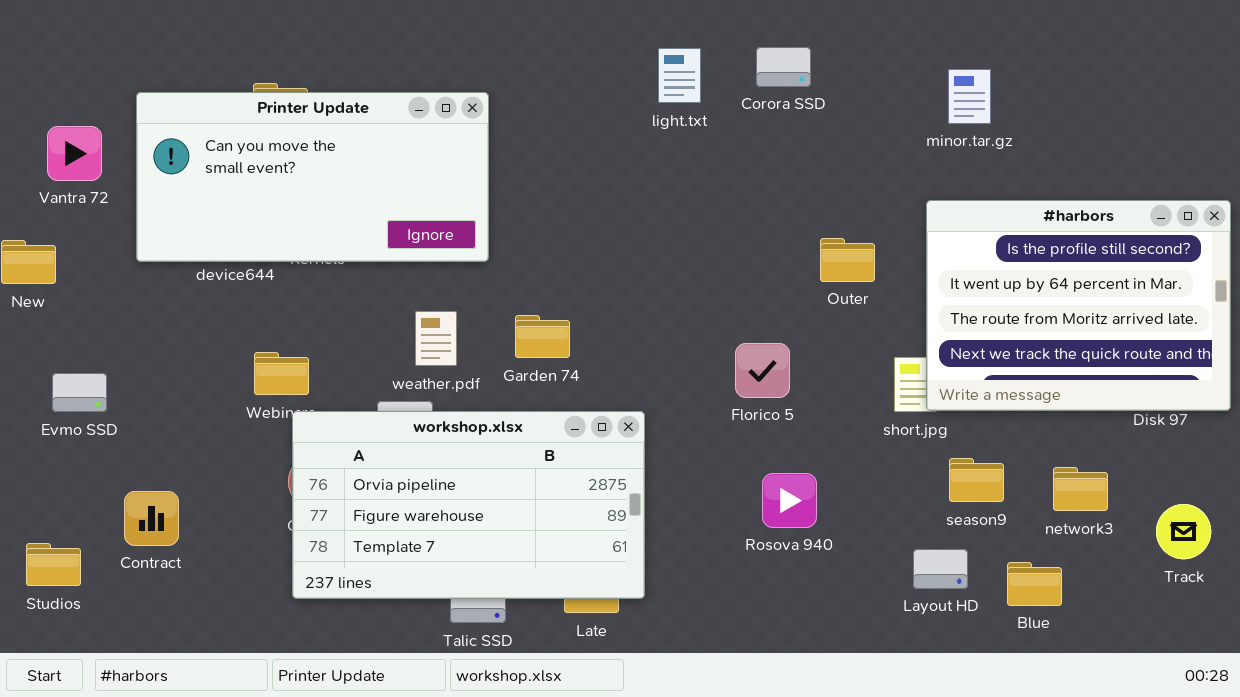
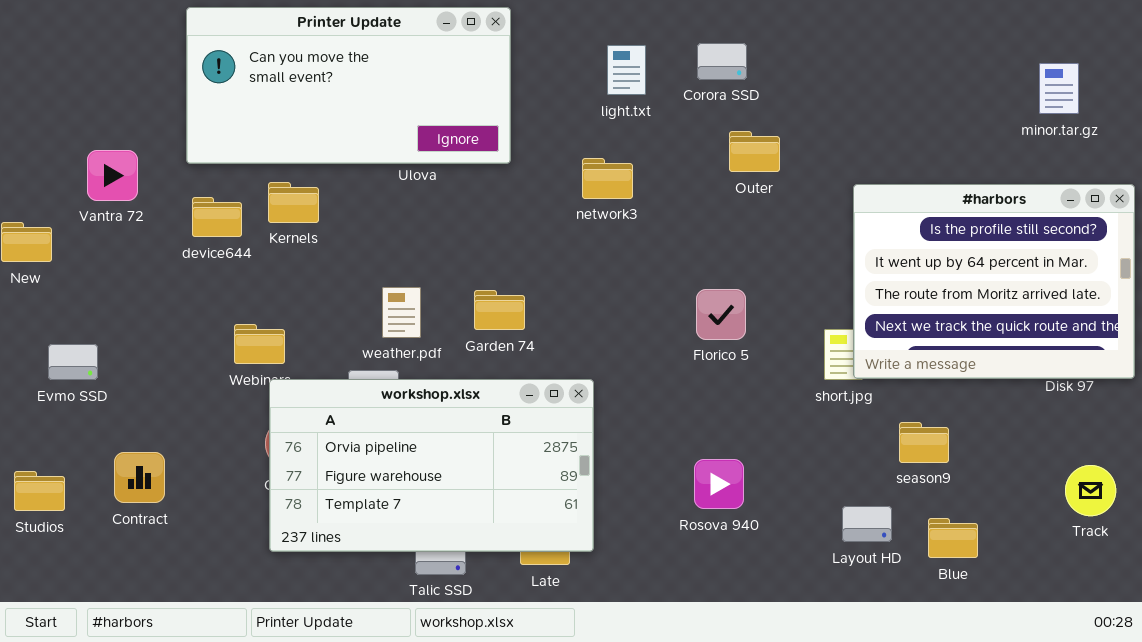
minor.tar.gz: [948,69,991,124] -> [1039,63,1079,114], moved
Printer Update: [136,92,489,262] -> [186,7,511,164], moved
Vantra 72: [47,126,102,181] -> [87,150,138,201], moved
Outer: [820,238,875,282] -> [729,131,780,172], moved
Florico 5: [735,343,790,398] -> [696,289,746,340], moved
season9: [949,458,1004,502] -> [899,422,949,463], moved
network3: [1053,467,1108,511] -> [582,158,633,199], moved
Rosova 940: [762,473,817,528] -> [694,459,744,509], moved
Studios: [26,543,81,586] -> [14,471,65,511], moved

